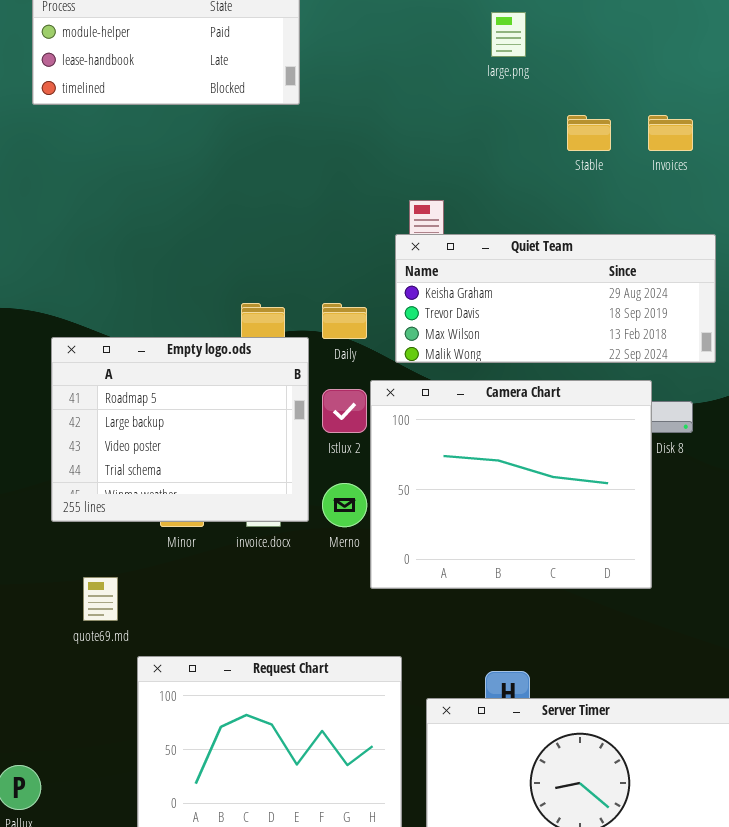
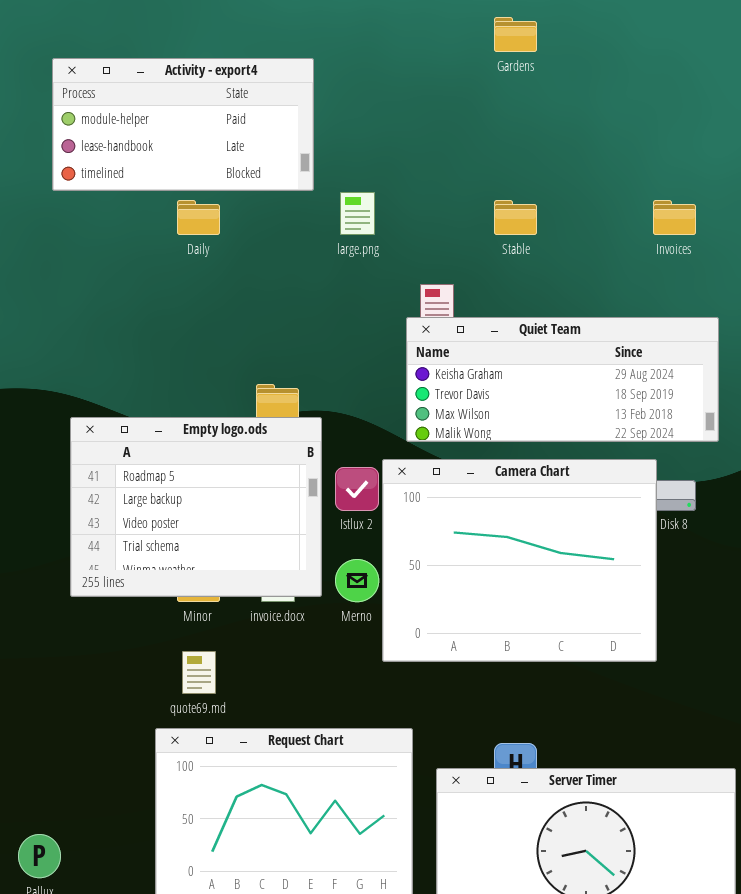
large.png: [491,12,526,57] -> [340,192,375,235], moved
Stable: [567,115,611,151] -> [494,200,537,235], moved
Daily: [322,303,367,339] -> [177,200,220,235], moved
quote69.md: [83,577,118,621] -> [182,651,216,694], moved

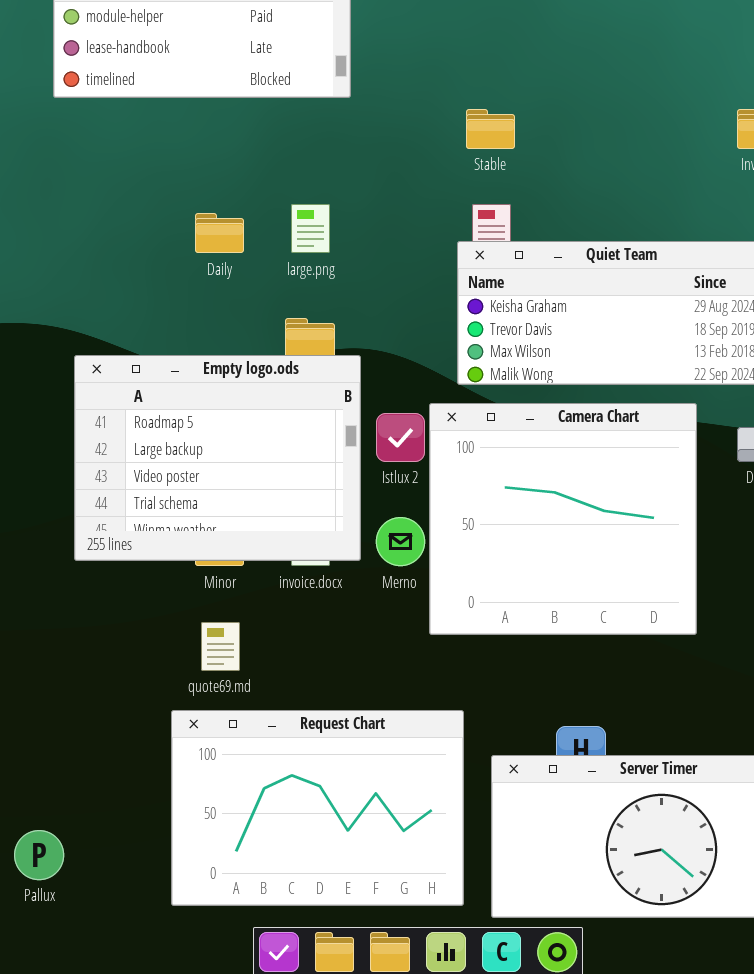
large.png: [340,192,375,235] -> [291,204,330,253], moved
Daily: [177,200,220,235] -> [195,213,244,253], moved
Stable: [494,200,537,235] -> [466,109,515,149], moved
Camera Chart: [382,459,657,662] -> [429,403,697,635], resized

